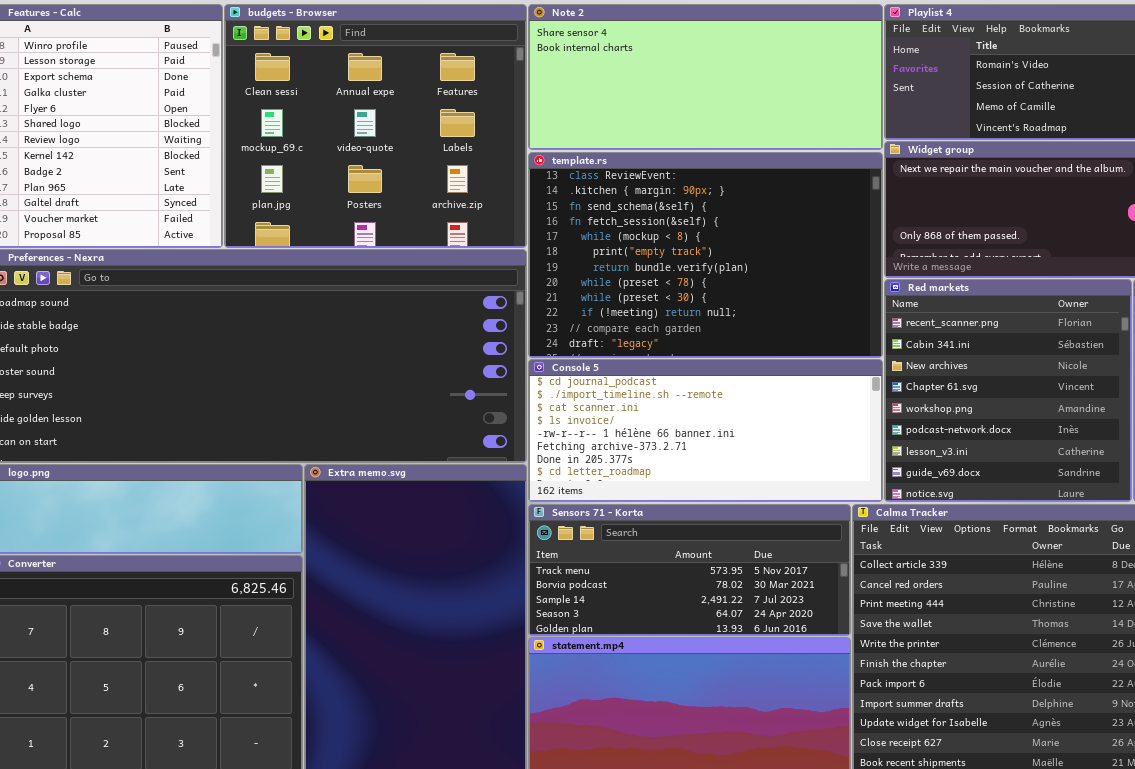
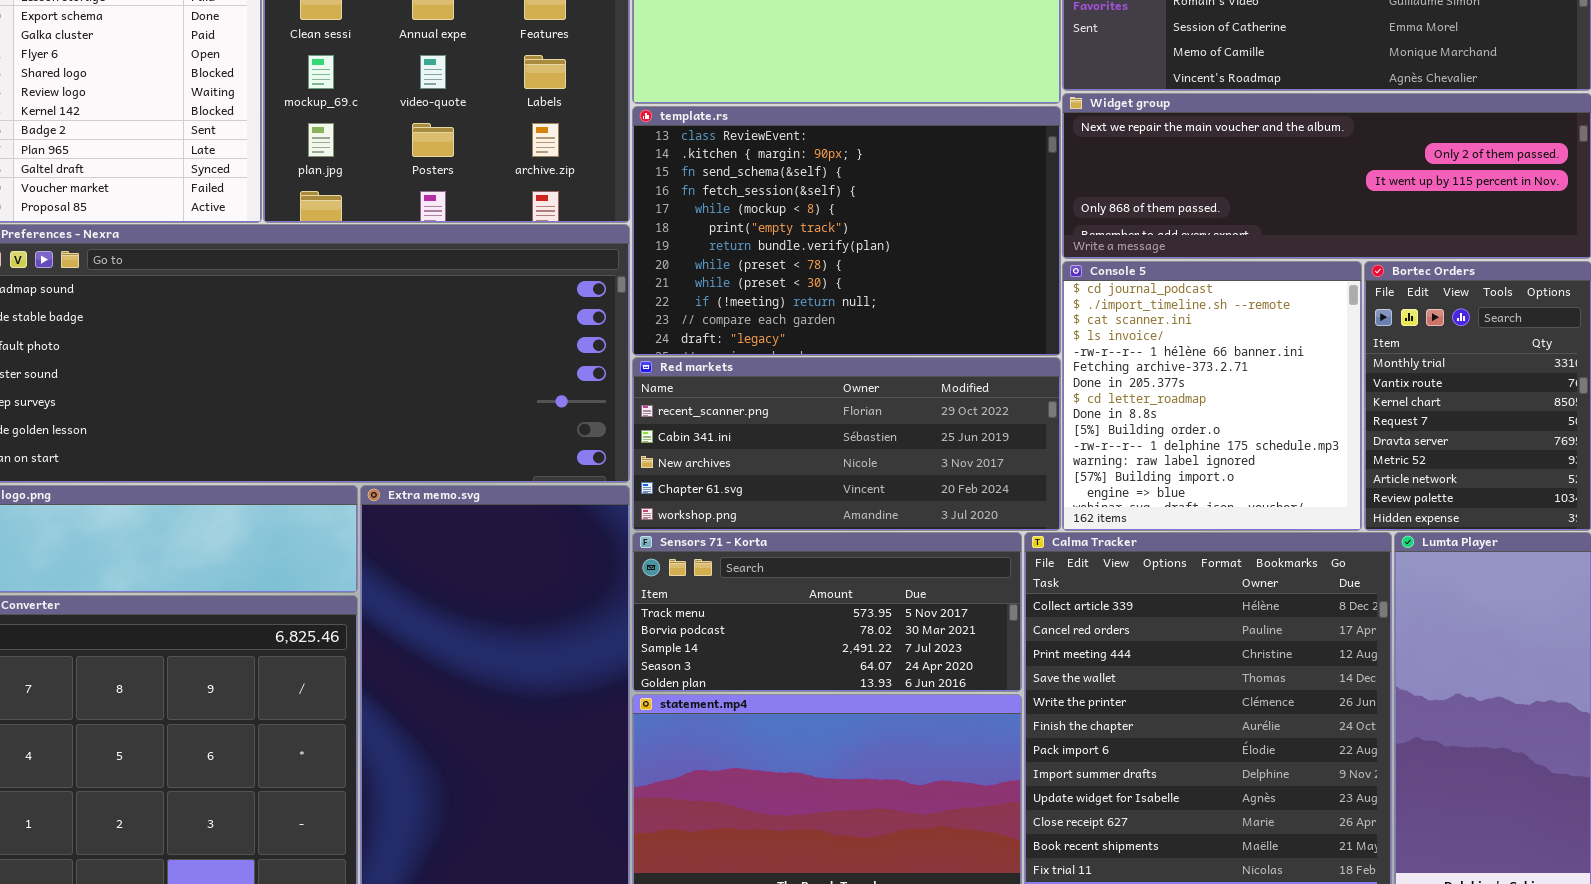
Red markets: [884,279,1132,502] -> [632,357,1061,531], moved, resized
Console 5: [528,359,883,502] -> [1062,261,1362,531], moved, resized

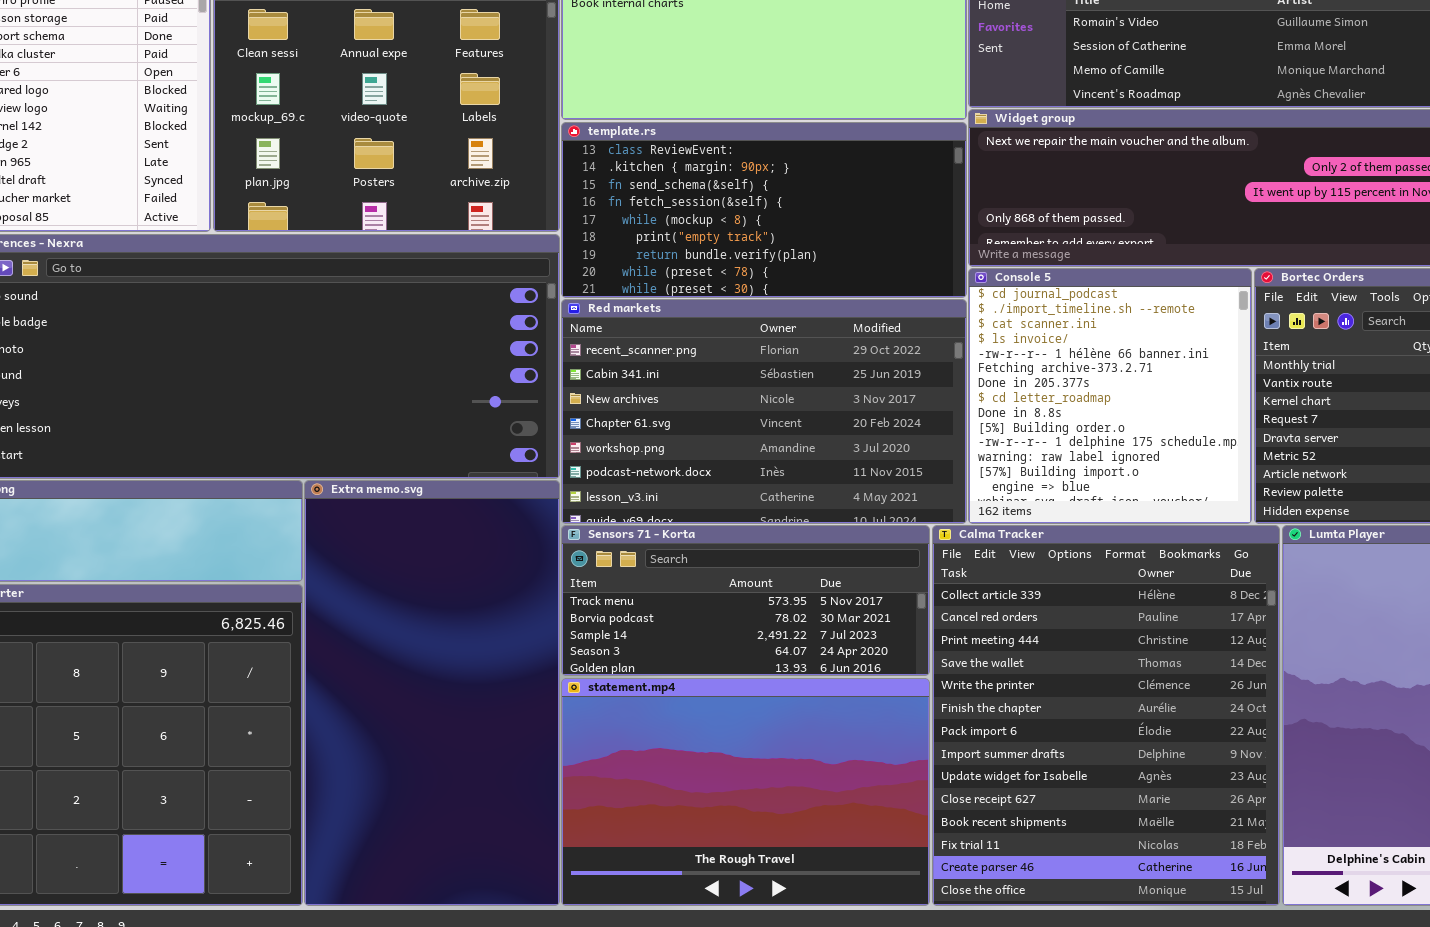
template.rs: [632,106,1061,356] -> [561,122,967,298], resized
Red markets: [632,357,1061,531] -> [561,299,967,524], resized

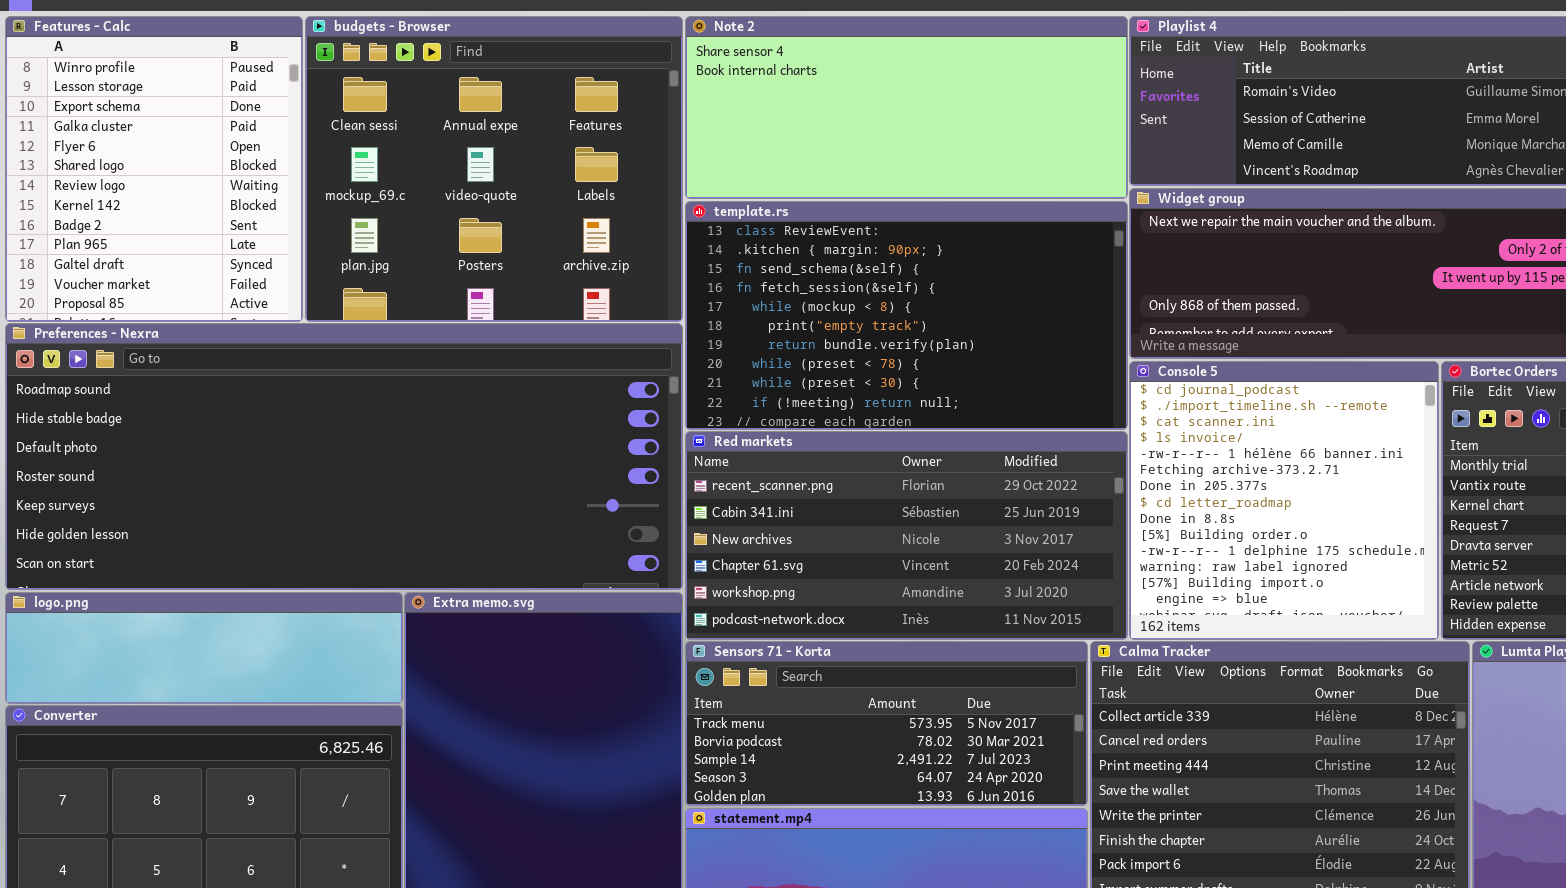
template.rs: [561,122,967,298] -> [685,201,1128,430], resized
Red markets: [561,299,967,524] -> [685,431,1128,640], resized

